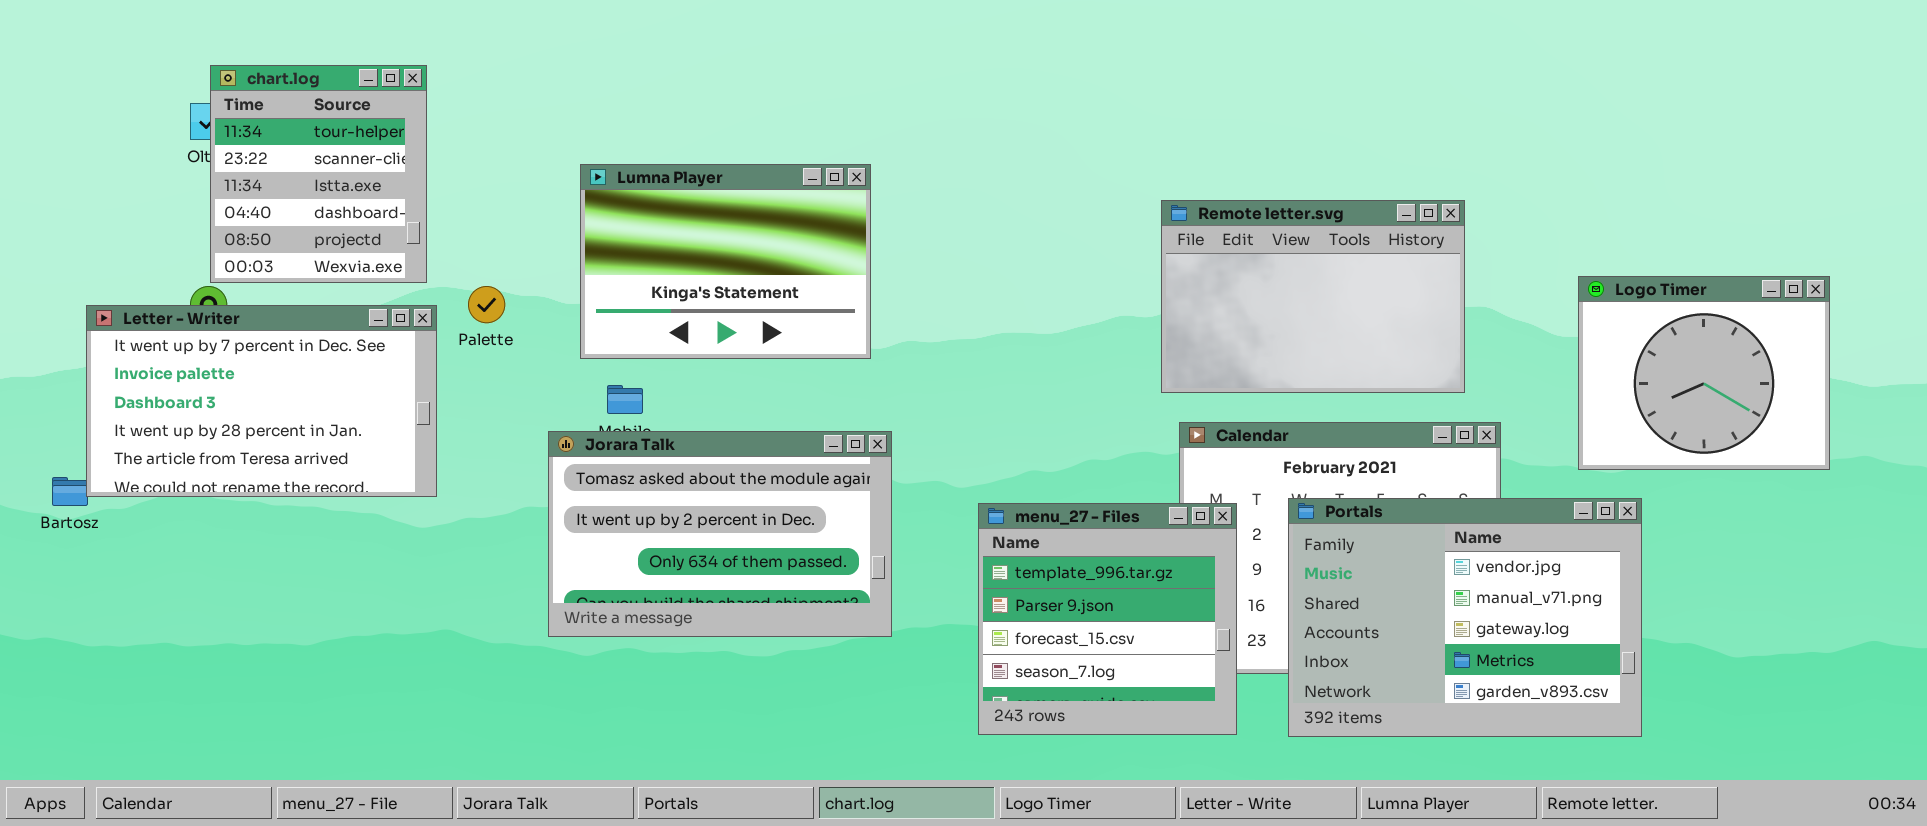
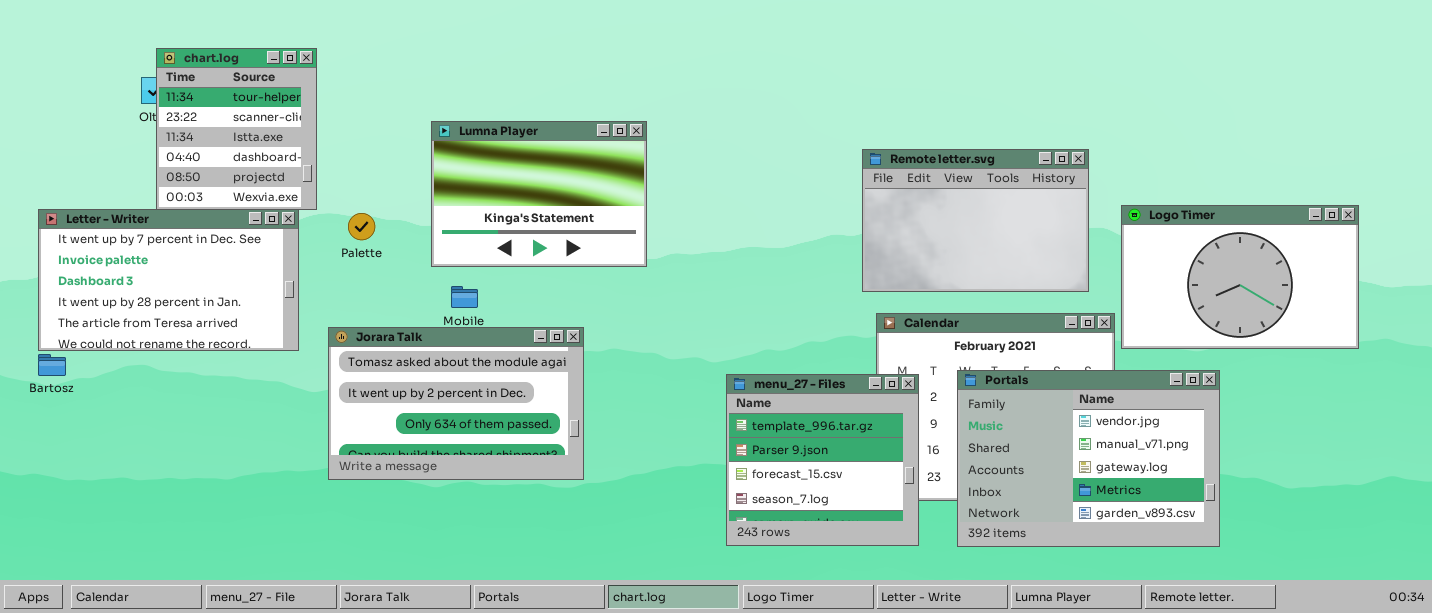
Logo Timer: [1578,276,1830,470] -> [1121,205,1359,349], resized
Letter - Writer: [86,305,437,497] -> [38,209,299,351], moved
Jorara Talk: [548,431,892,637] -> [328,327,584,480], moved

